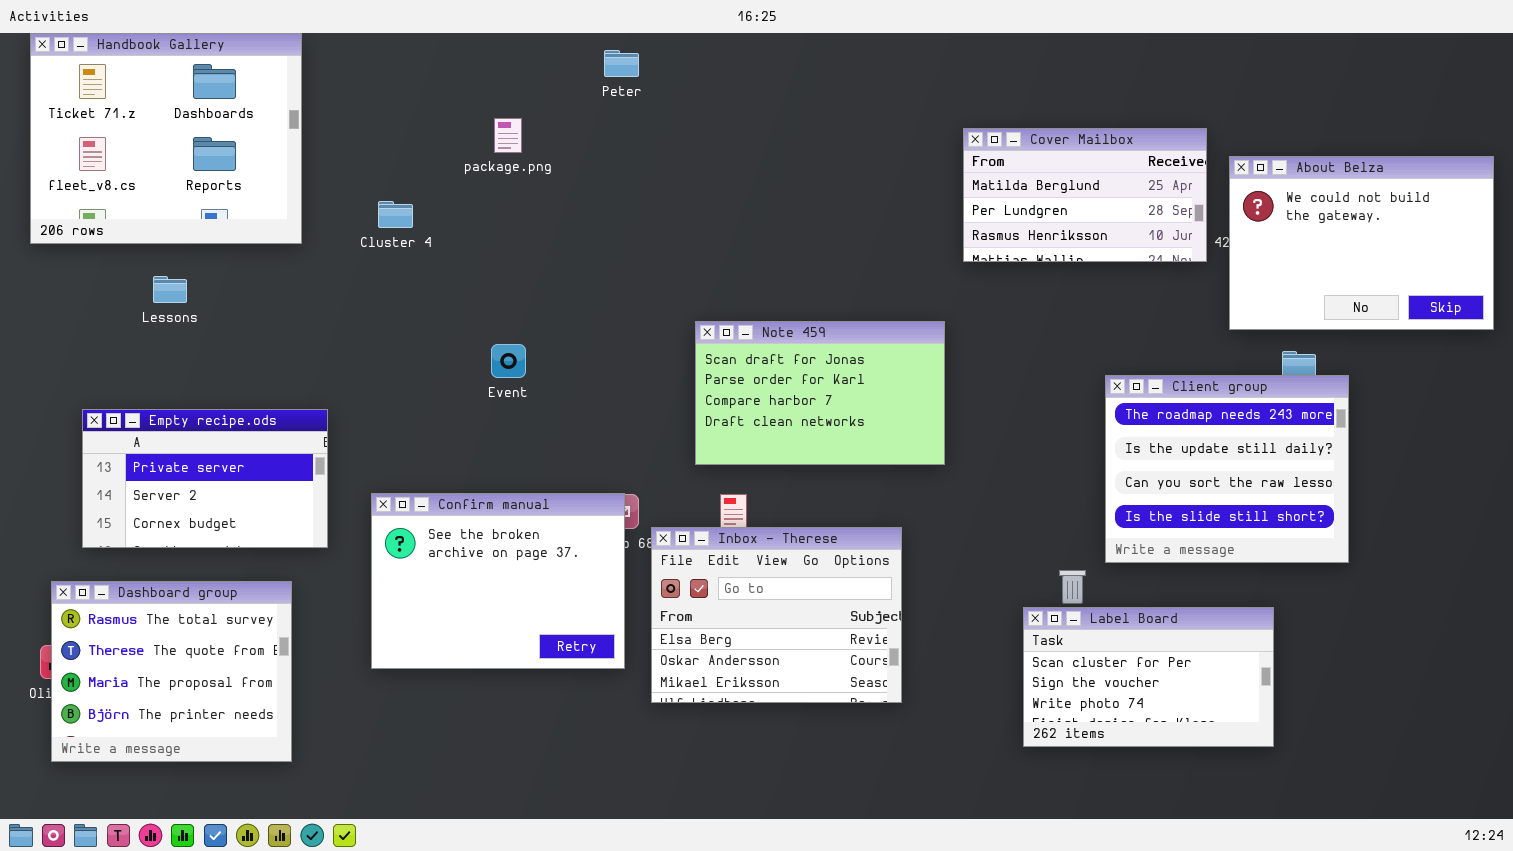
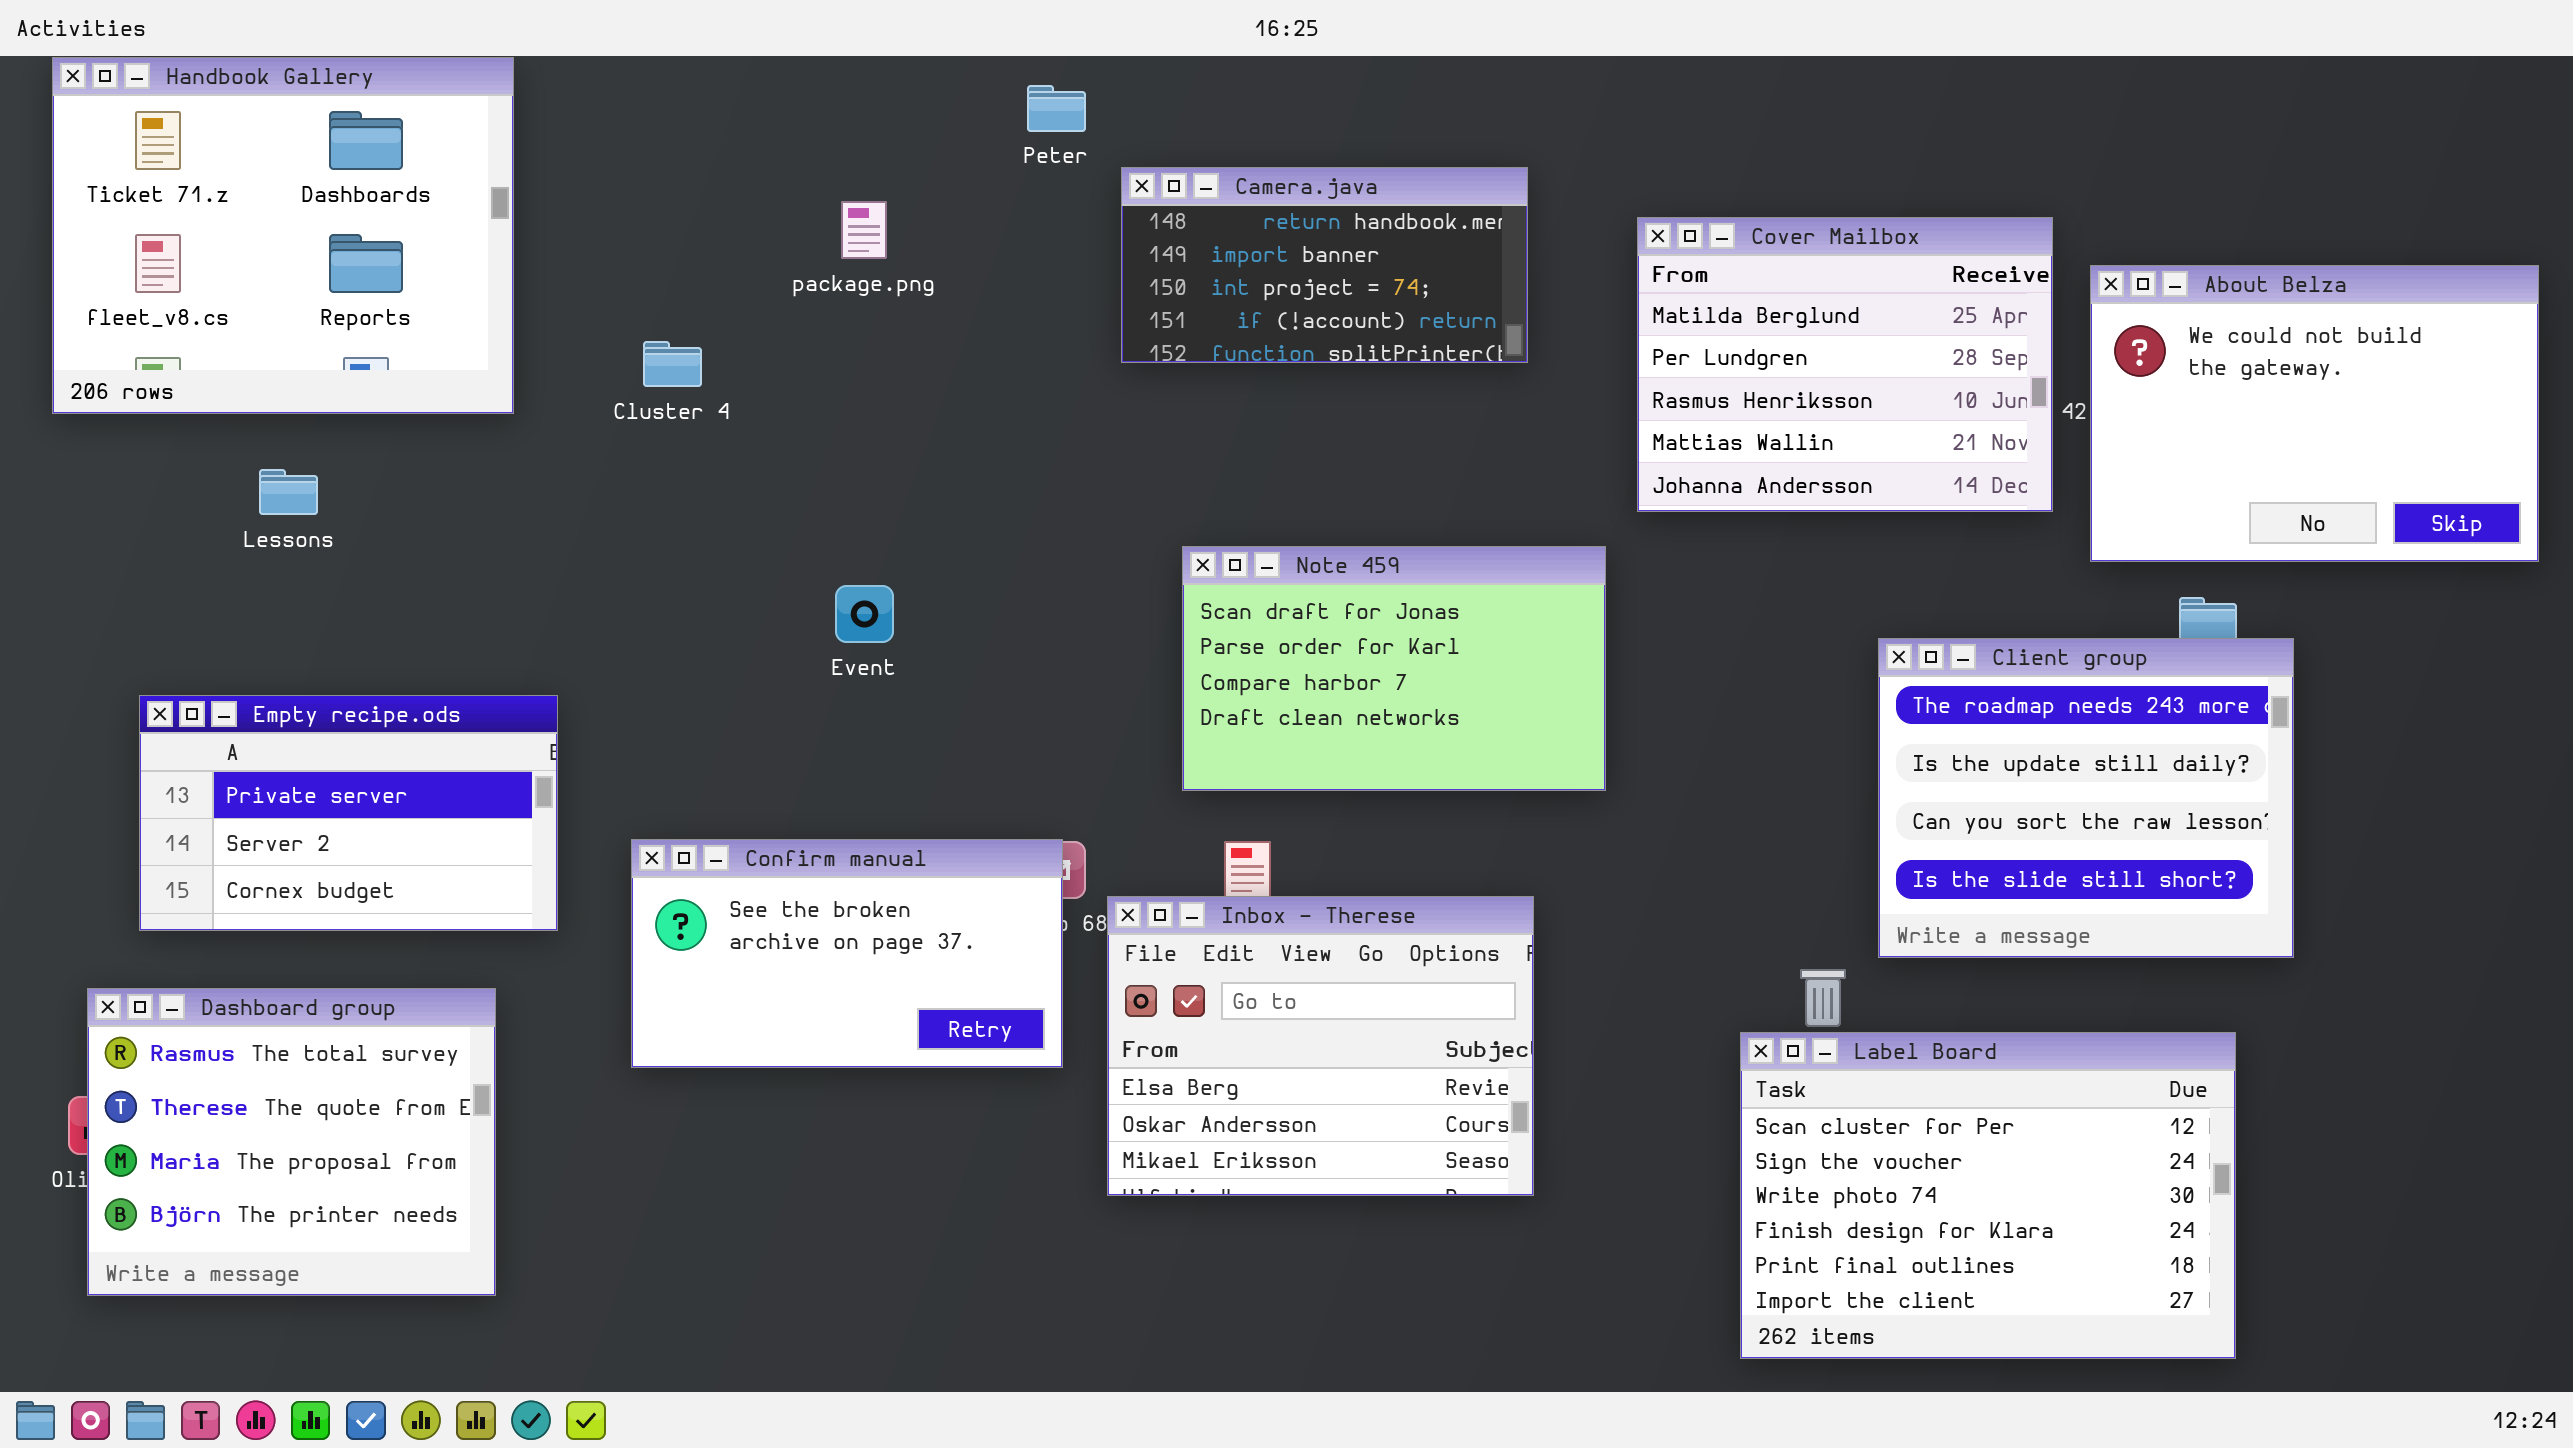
Camera.java: none -> [1121,167,1528,363], opened
Cover Mailbox: [963,128,1207,262] -> [1637,217,2053,512], resized
Confirm manual: [371,493,625,669] -> [631,839,1063,1068], resized
Label Board: [1023,607,1274,747] -> [1740,1032,2236,1359], resized

